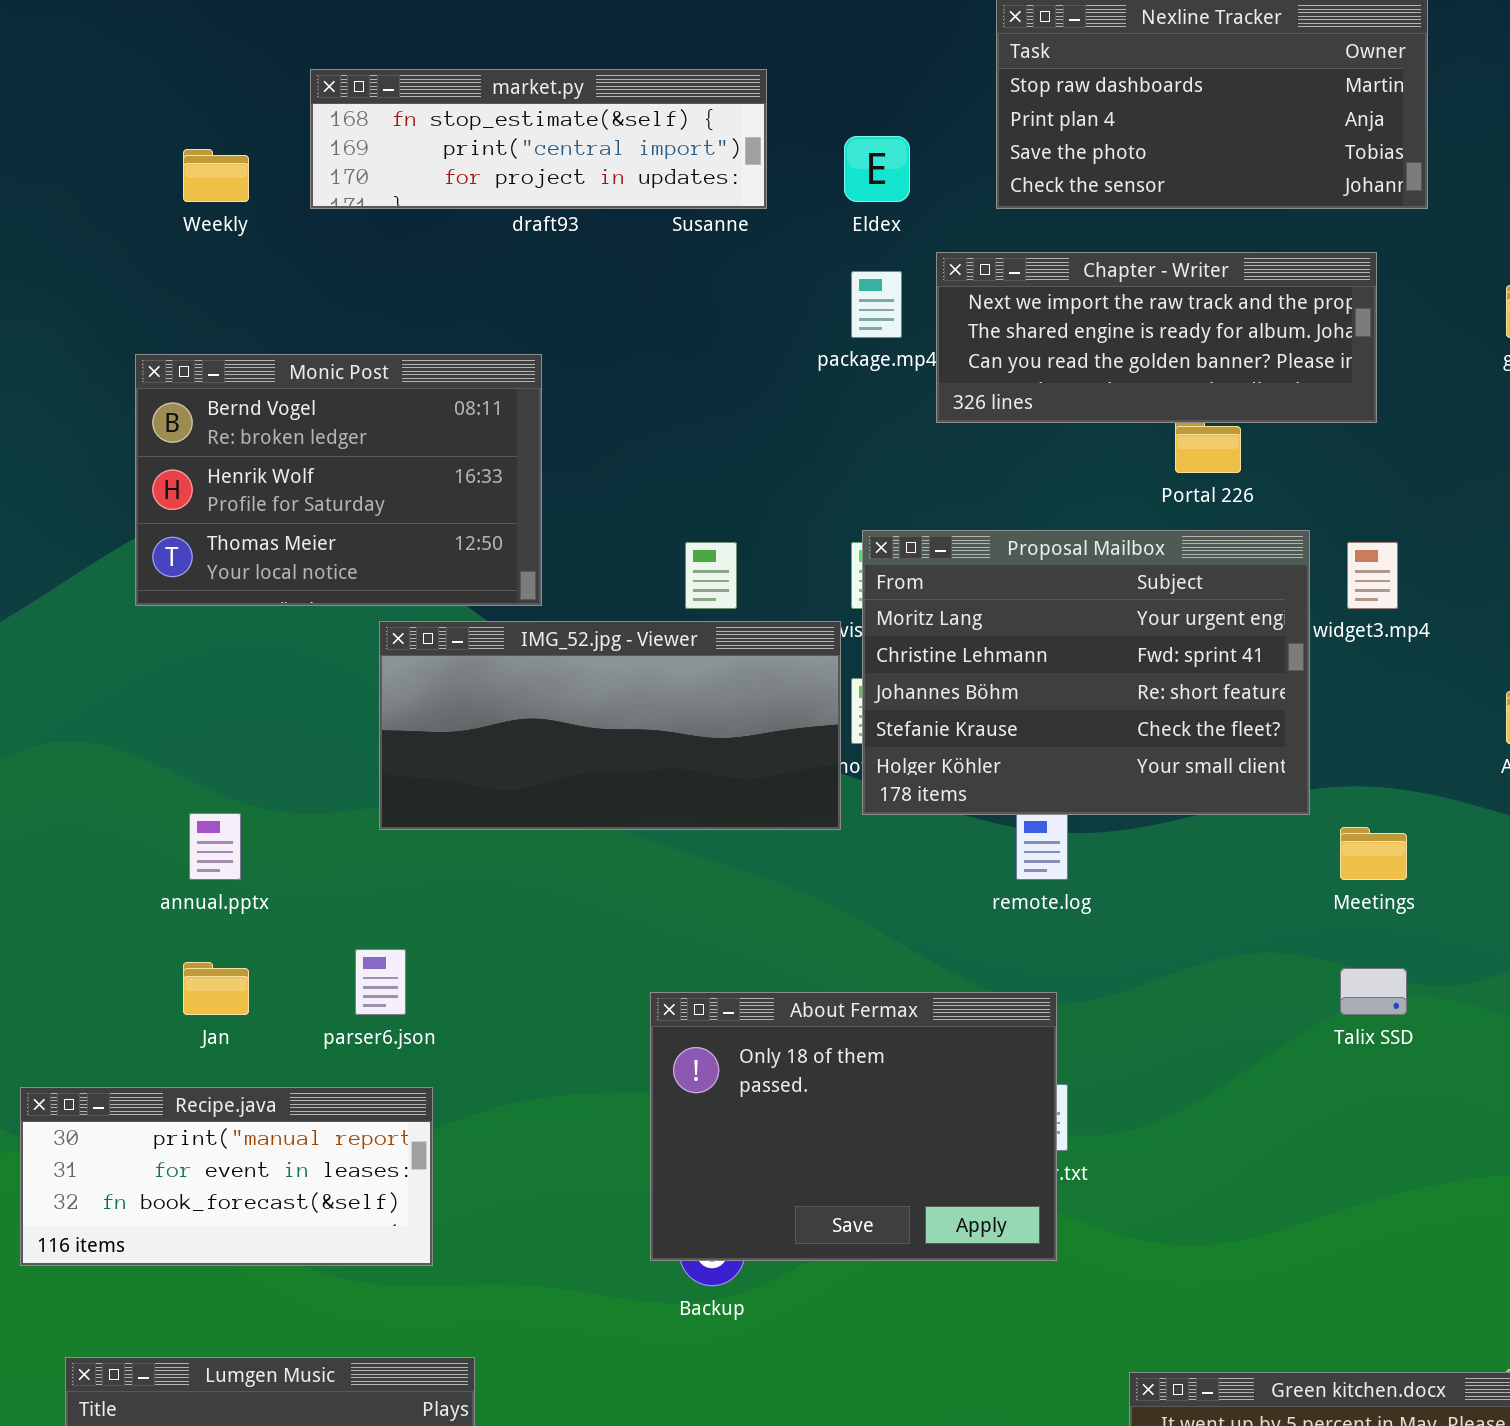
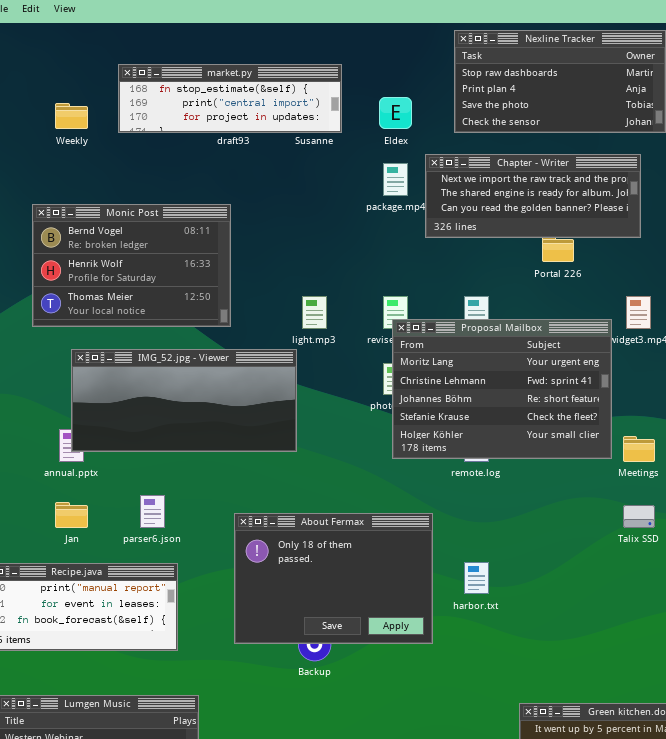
Proposal Mailbox: [862,530,1310,815] -> [392,319,612,459], moved
IMG_52.jpg - Viewer: [379,621,841,830] -> [71,349,297,452], moved
About Fermax: [650,992,1057,1261] -> [234,513,433,644], moved

